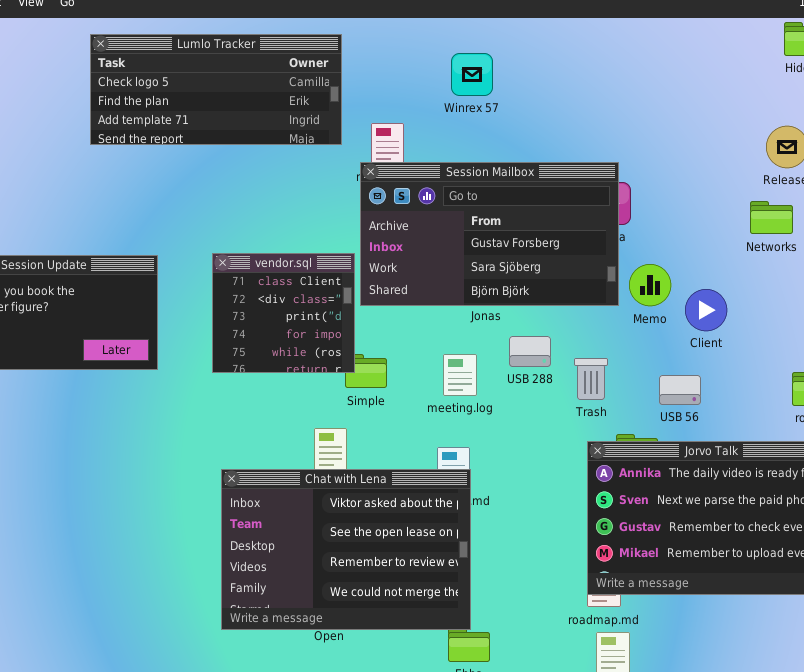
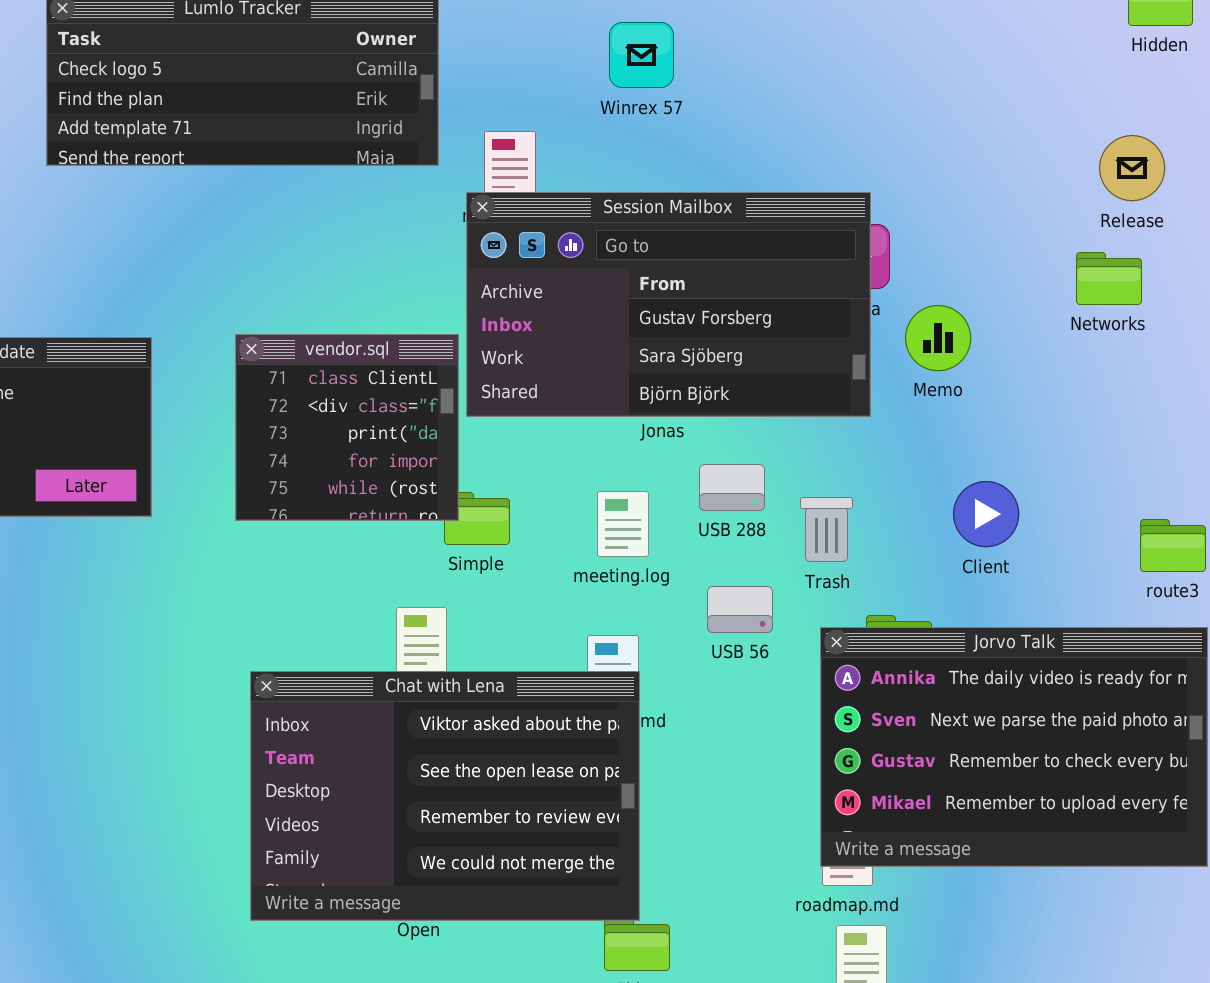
Memo: [629,264,671,306] -> [905,305,971,371], moved
Client: [685,289,727,331] -> [953,481,1019,547], moved
USB 56: [659,375,701,405] -> [707,586,773,633], moved

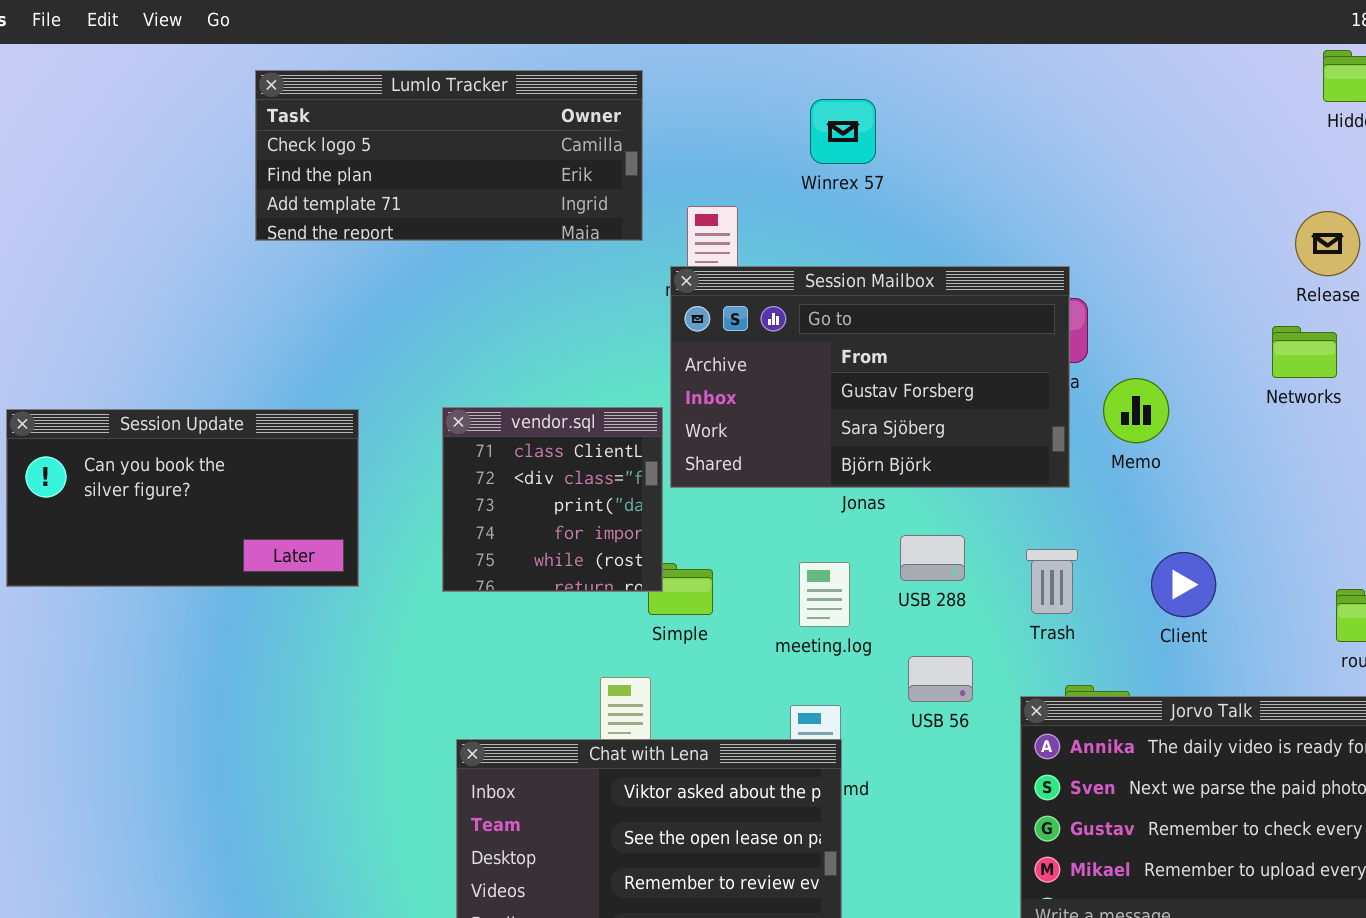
Trash: [800,497,853,562] -> [1026,549,1078,614], moved

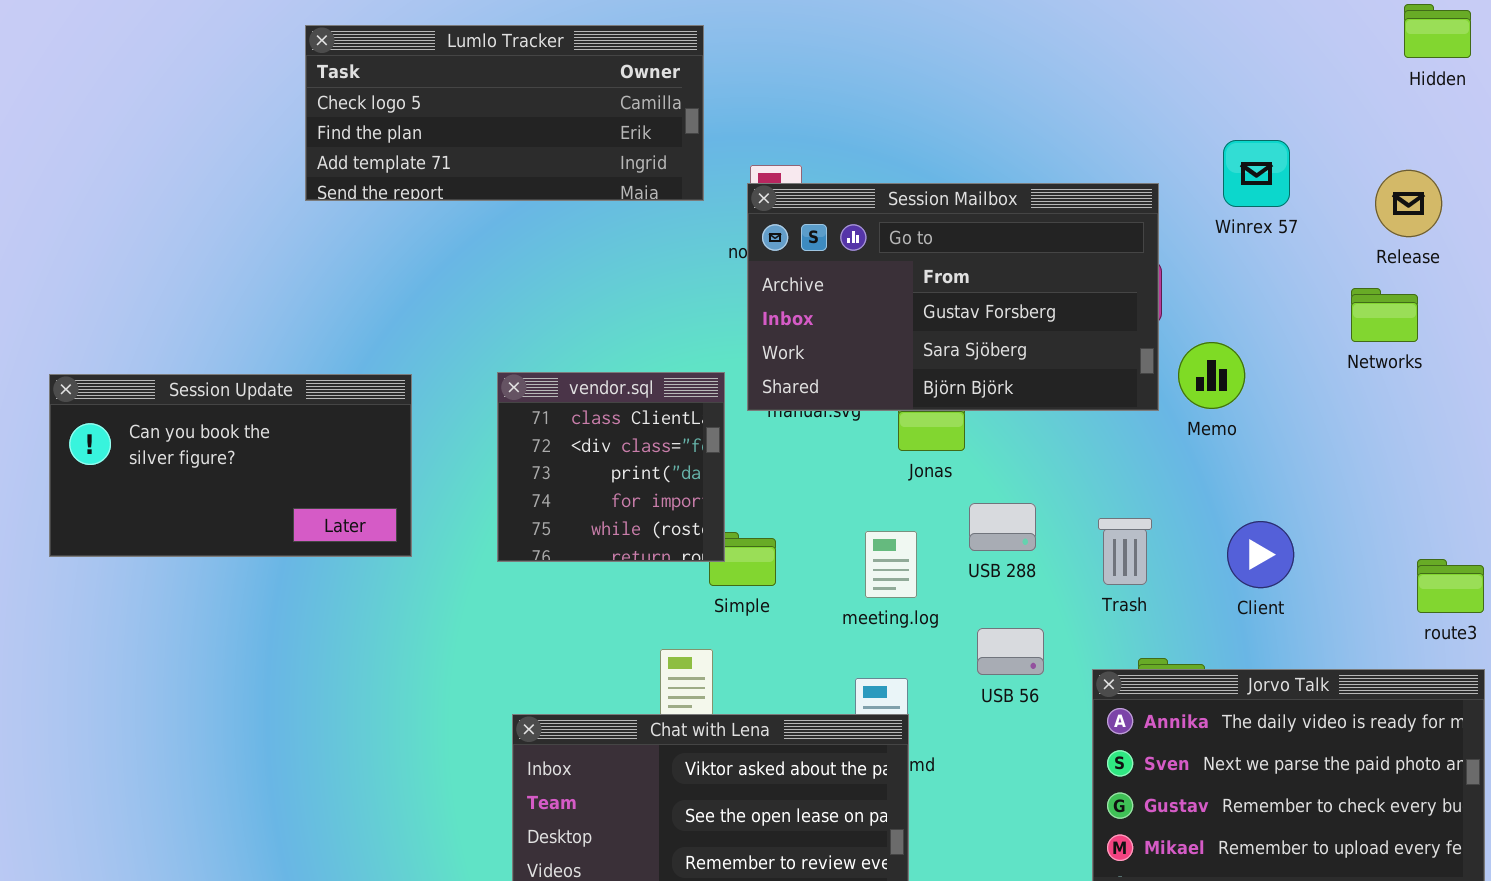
Winrex 57: [810,99,876,164] -> [1223,140,1290,207], moved
Session Mailbox: [670,266,1070,488] -> [747,183,1159,411], moved

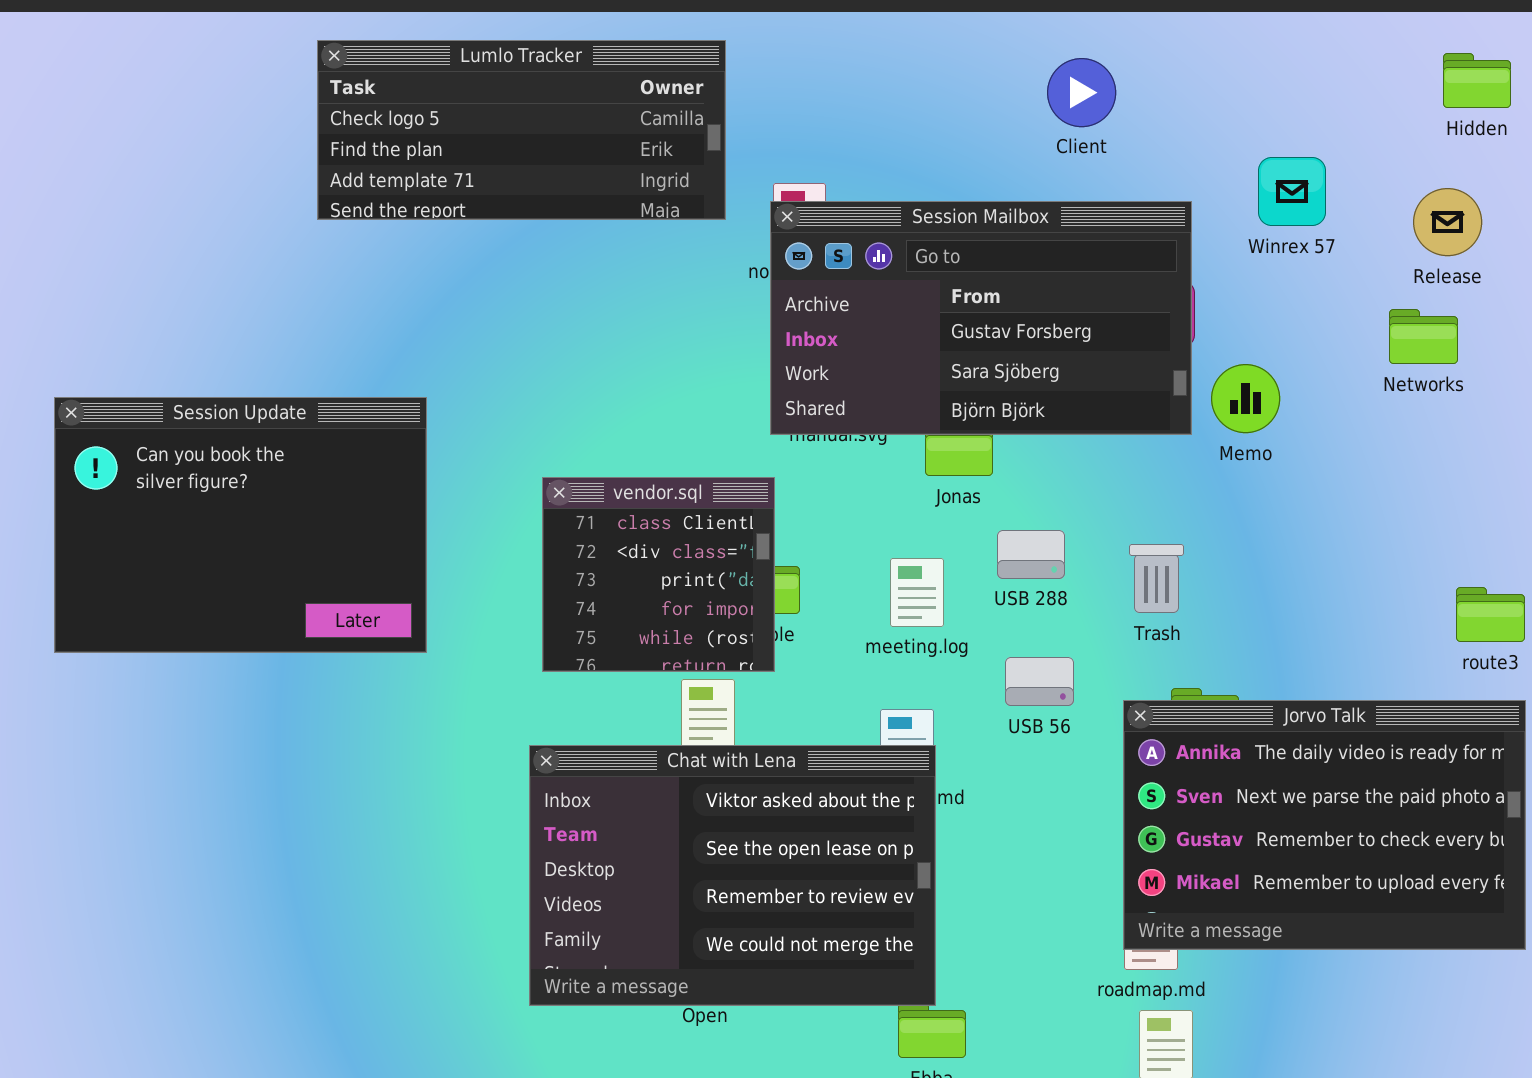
Hidden: [1404,4,1471,58] -> [1443,53,1511,108], moved
vendor.sql: [497,372,725,562] -> [542,477,775,672], moved
Session Update: [49,374,412,557] -> [54,397,427,653], resized
Client: [1227,521,1294,588] -> [1047,58,1116,127], moved

